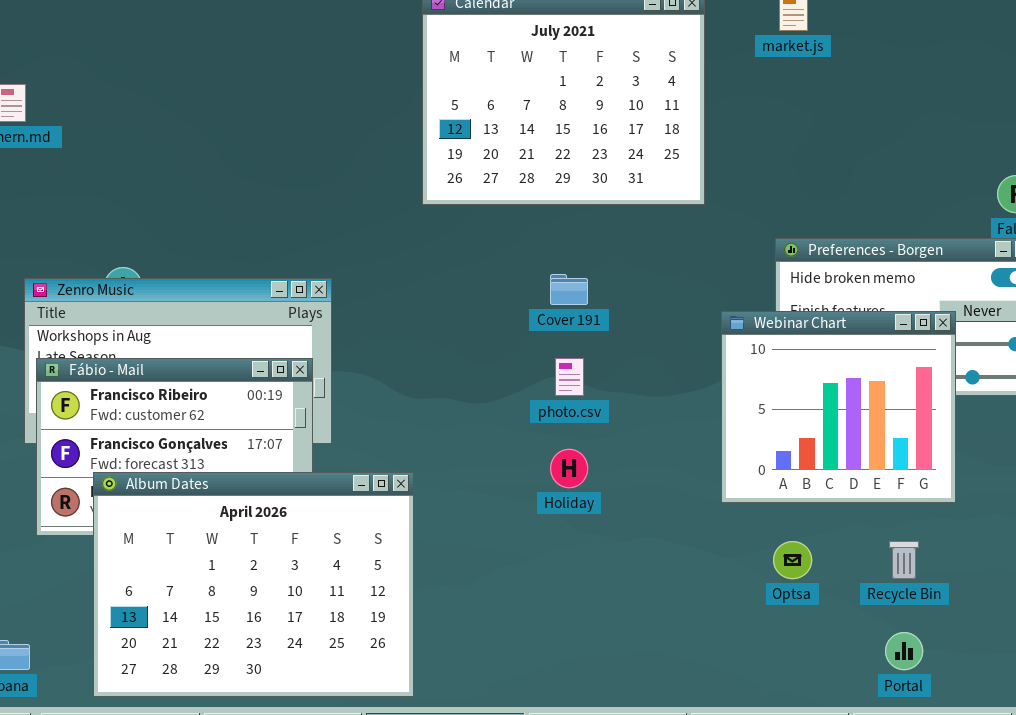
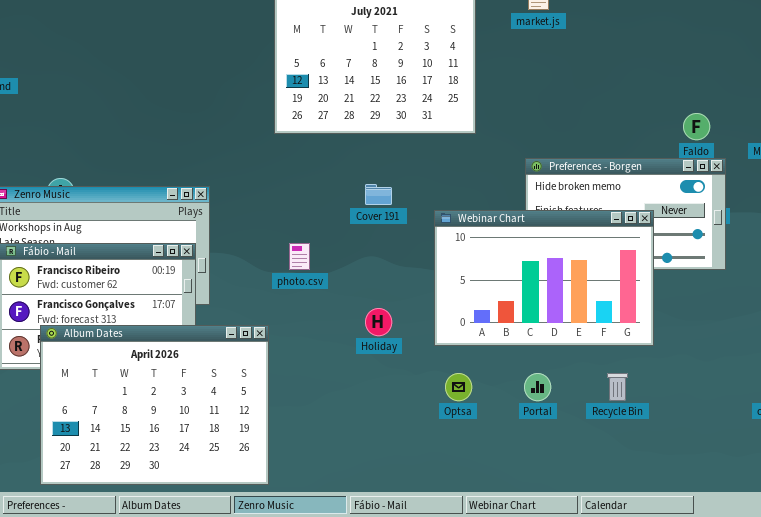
Webinar Chart: [721,311,956,503] -> [434,210,654,346], resized
photo.csv: [555,358,584,396] -> [289,243,310,270], moved
Optsa: [773,541,812,579] -> [445,373,472,401], moved
Portal: [885,632,923,670] -> [524,373,551,401], moved

